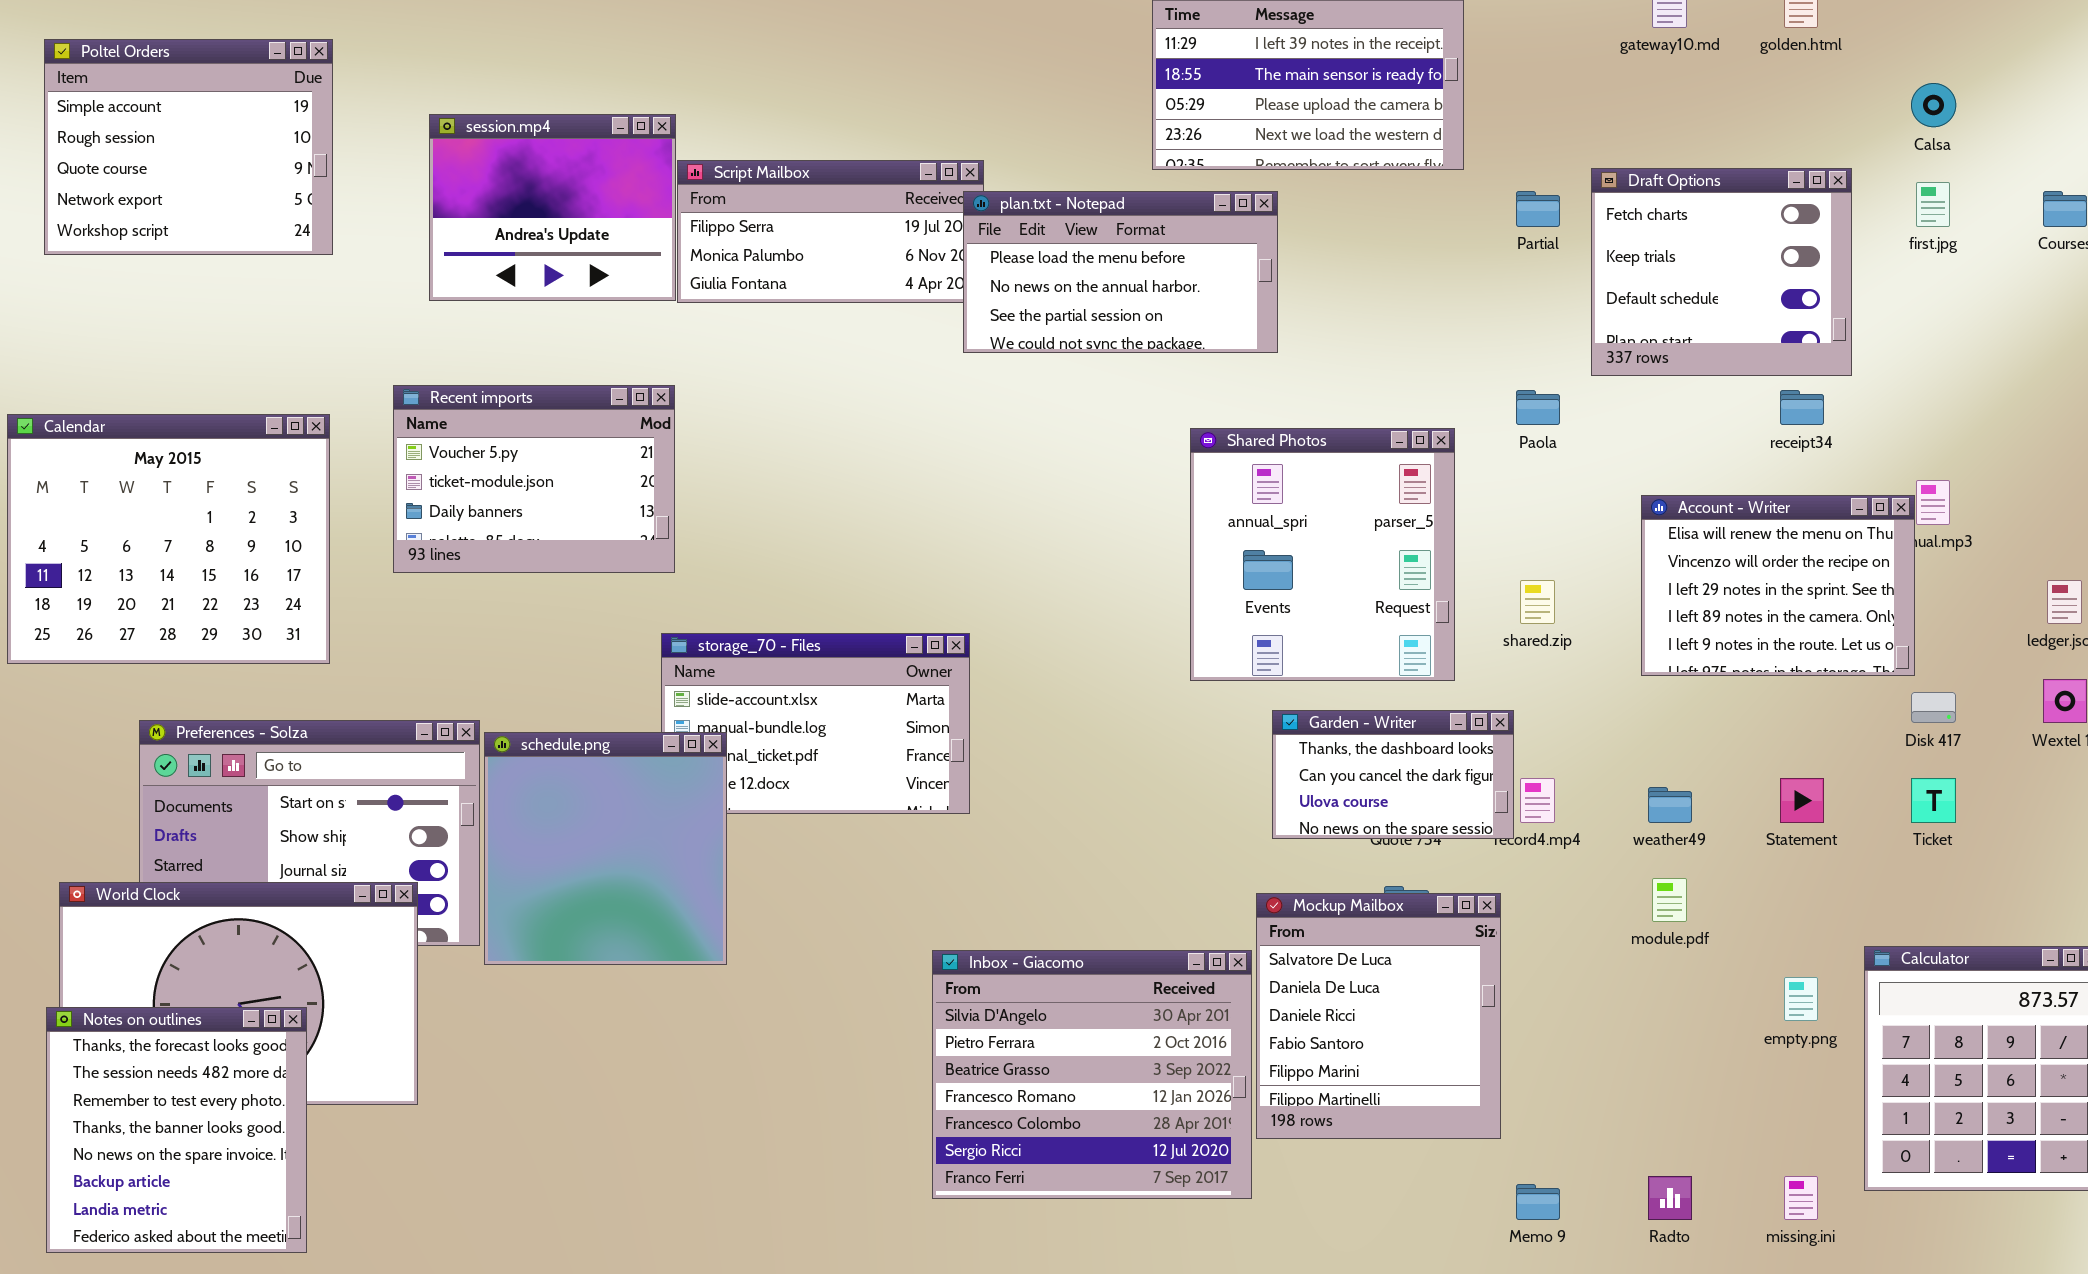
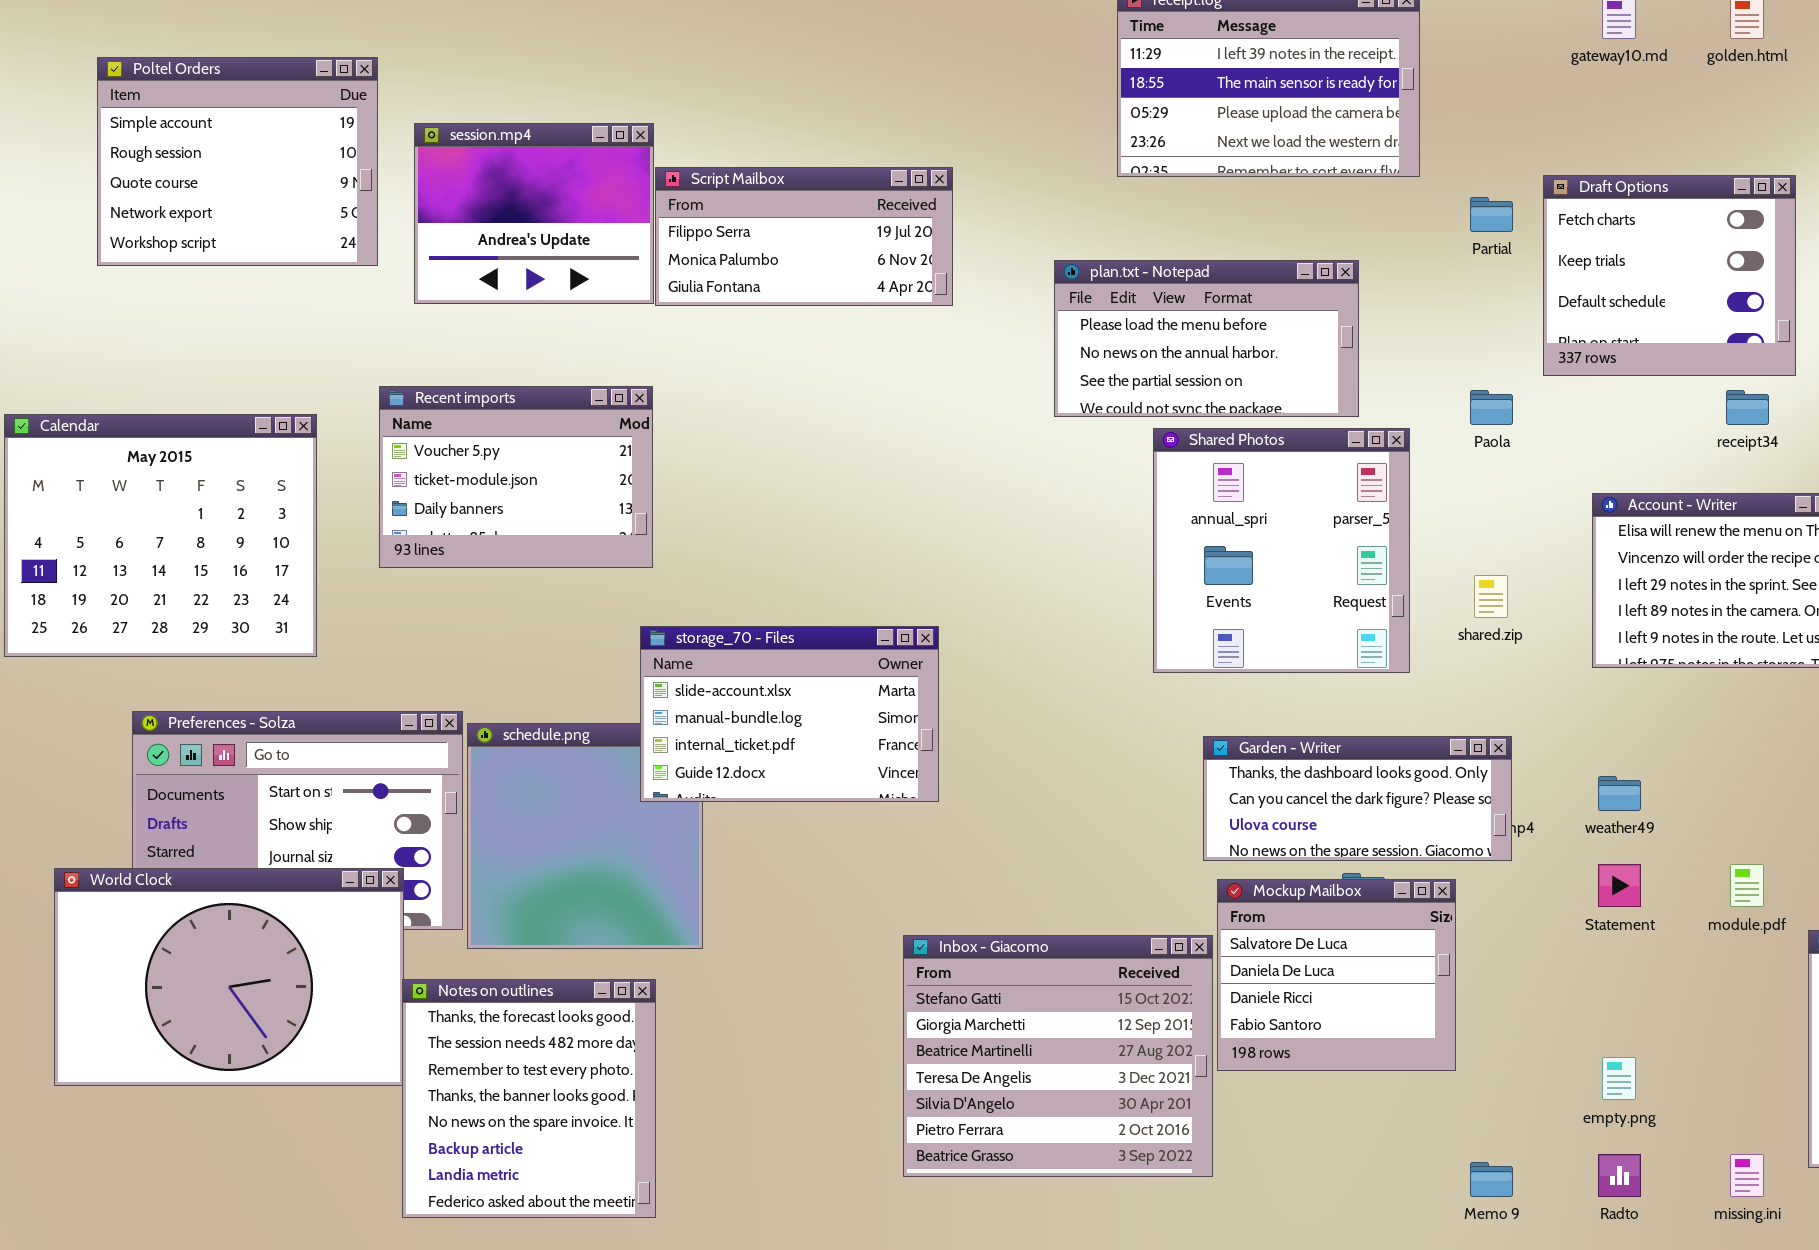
Poltel Orders: [44,39,333,255] -> [97,57,378,266], moved
plan.txt - Notepad: [963,191,1278,353] -> [1054,260,1359,417], moved
storage_70 - Files: [661,633,970,814] -> [640,626,939,802], raised
Garden - Writer: [1272,710,1514,839] -> [1203,736,1512,861], moved, resized
Statement: [1780,778,1824,823] -> [1598,864,1641,907], moved
module.pdf: [1652,878,1687,922] -> [1730,864,1764,907], moved
Mockup Mailbox: [1256,893,1501,1139] -> [1217,879,1456,1071], resized
Inbox - Giacomo: [932,950,1252,1199] -> [903,935,1213,1177], scrolled up 4 rows
empty.png: [1784,977,1818,1021] -> [1602,1057,1636,1100], moved
Notes on outlines: [46,1007,307,1253] -> [402,979,656,1218], moved

